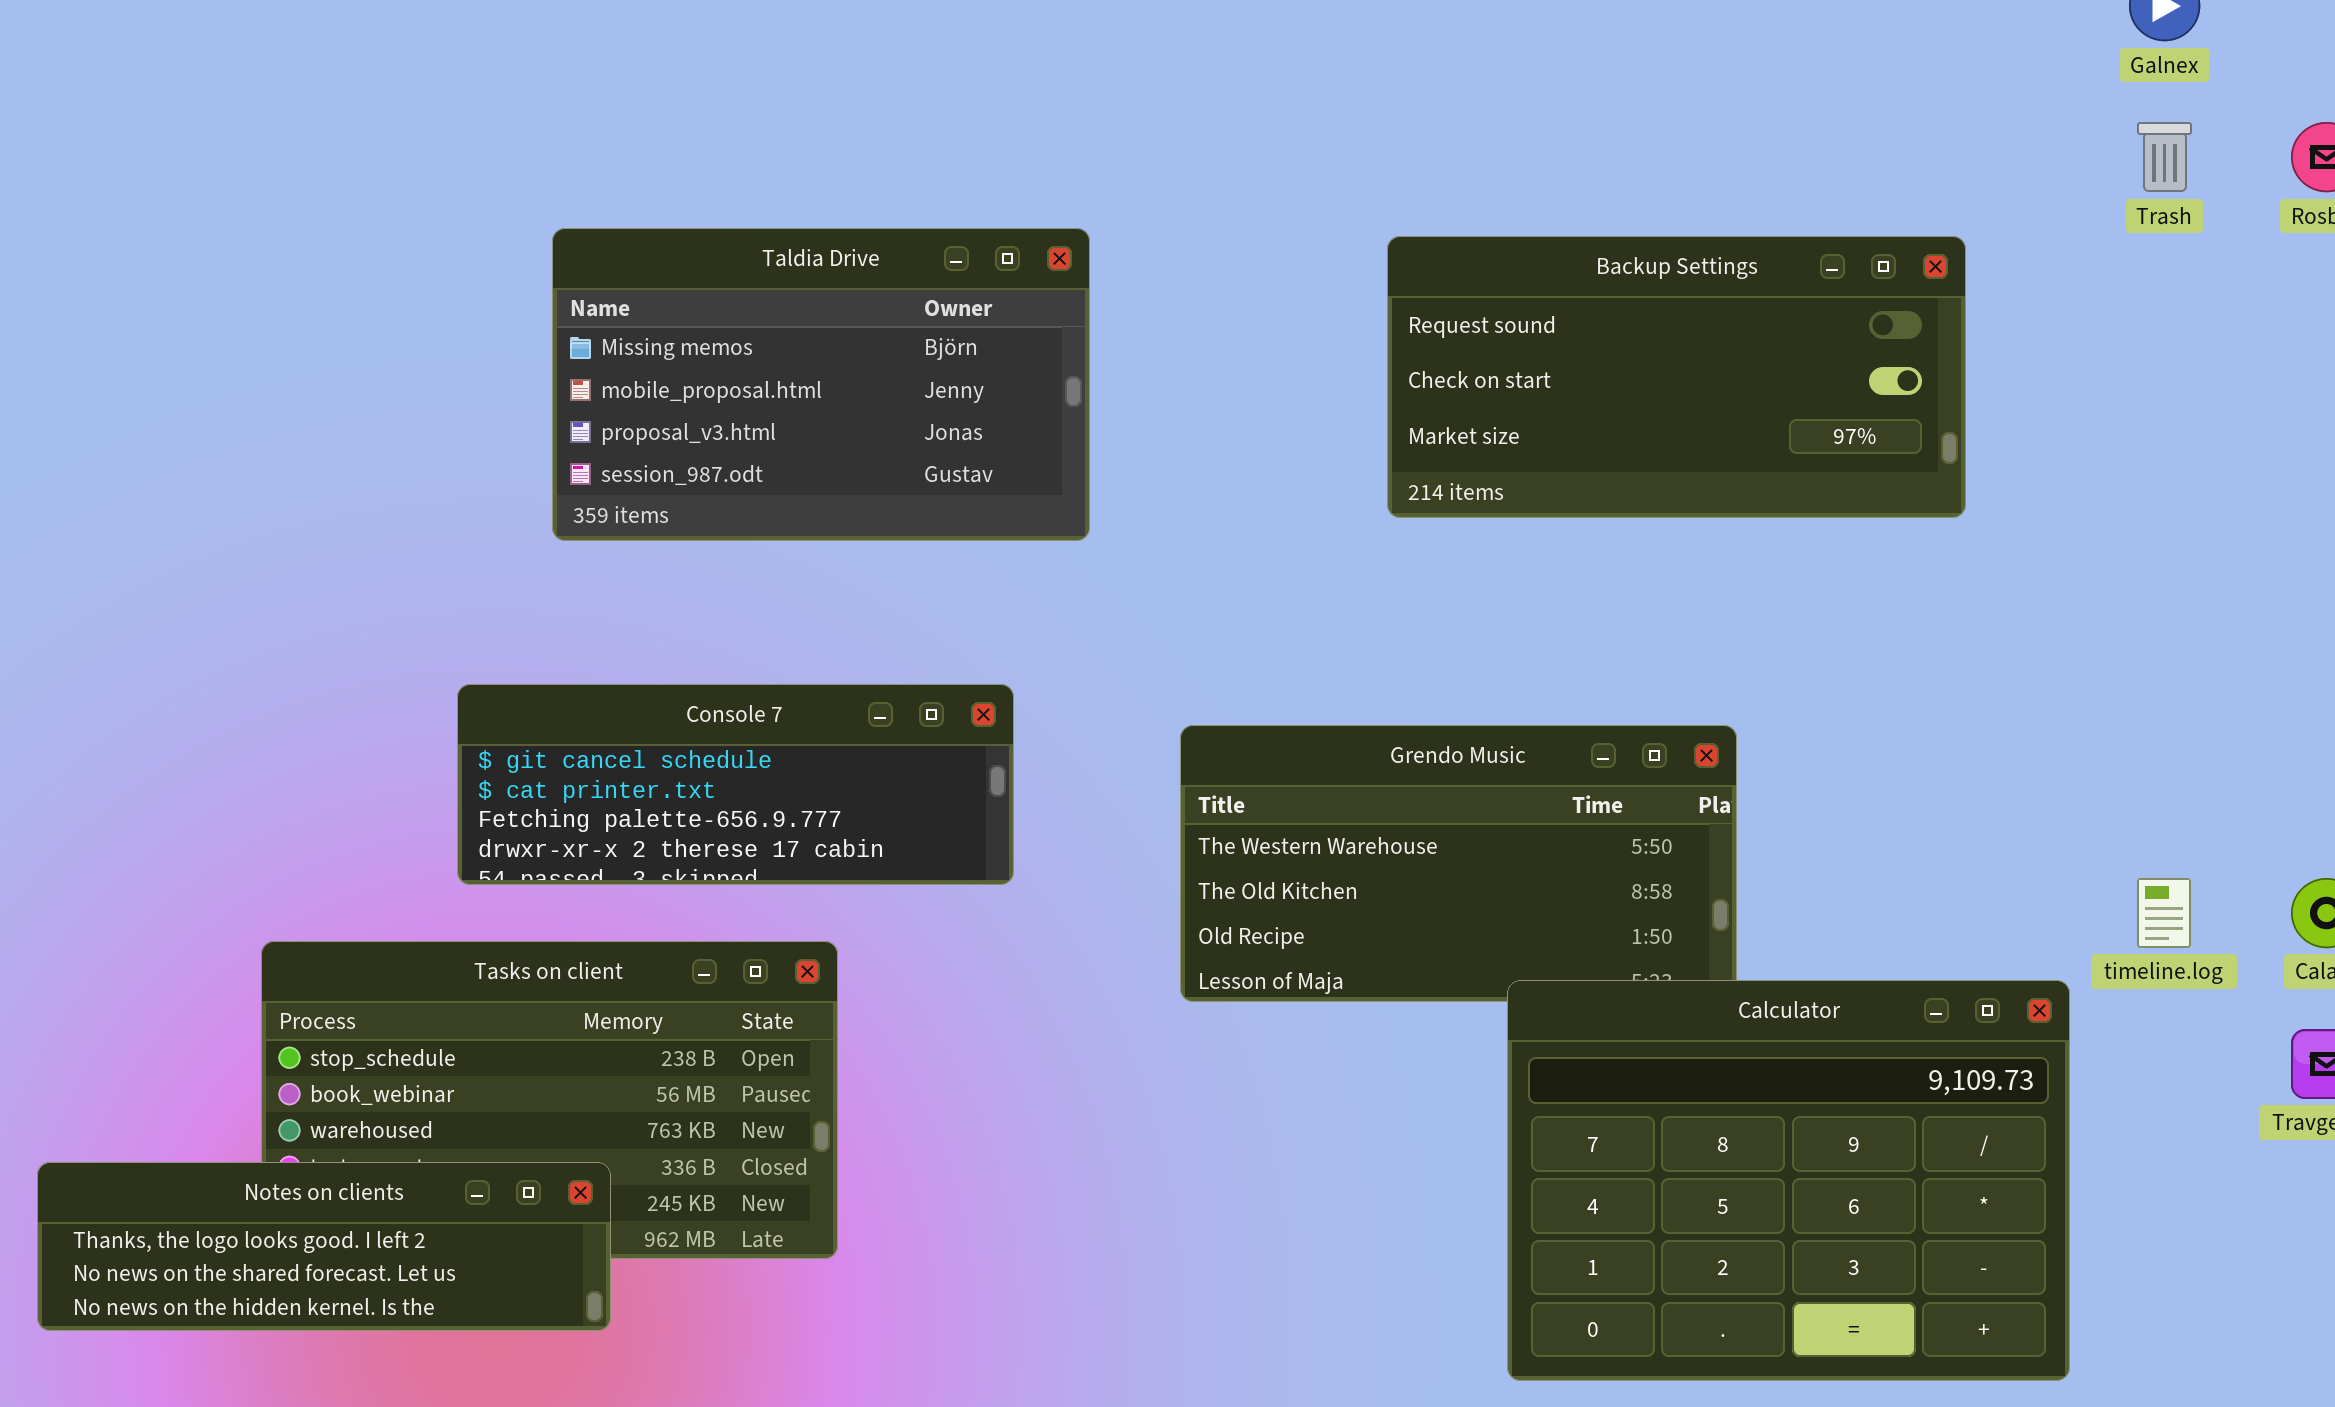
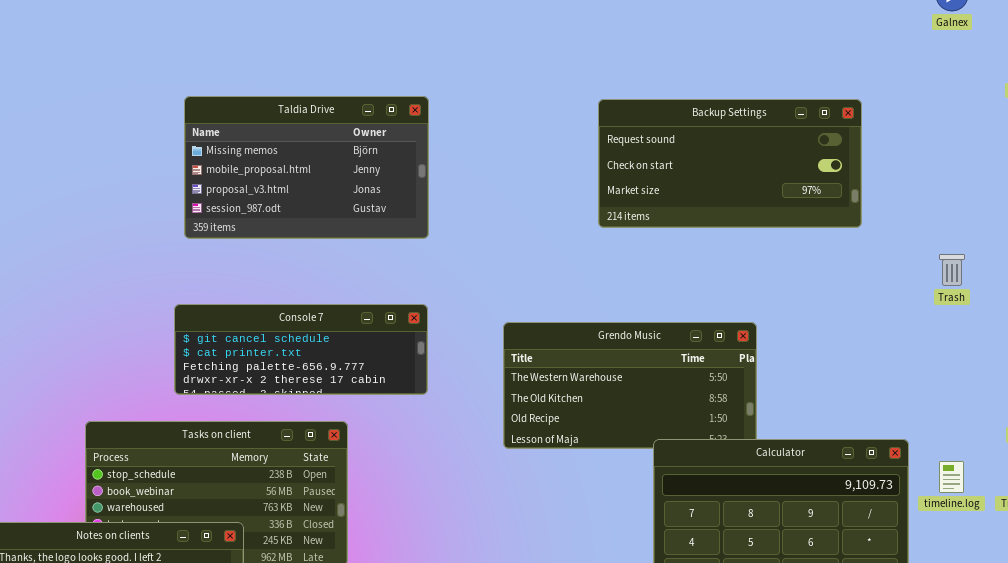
Trash: [2137,122,2192,192] -> [939,254,965,286], moved
Taldia Drive: [552,228,1090,541] -> [184,96,429,239], moved
timeline.log: [2137,878,2191,948] -> [939,461,964,493], moved

